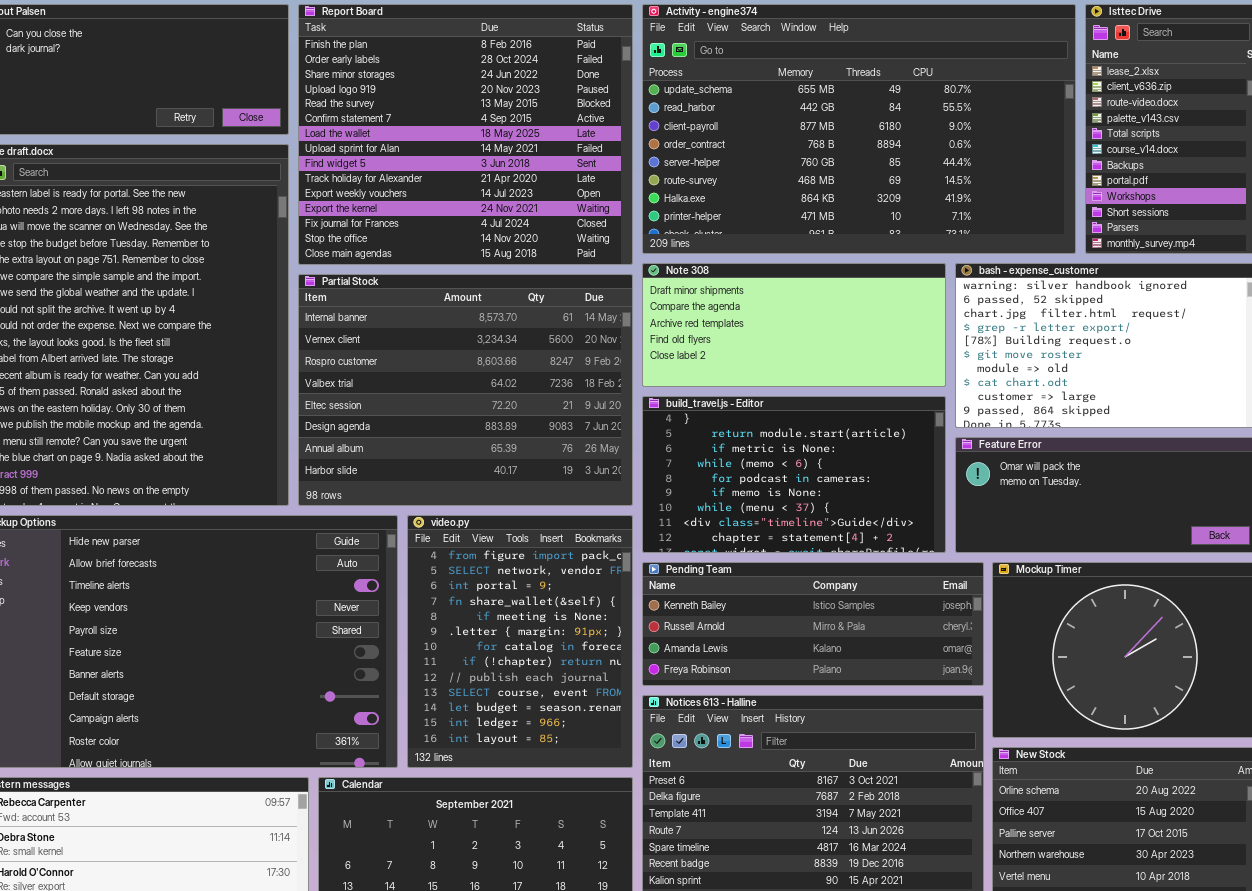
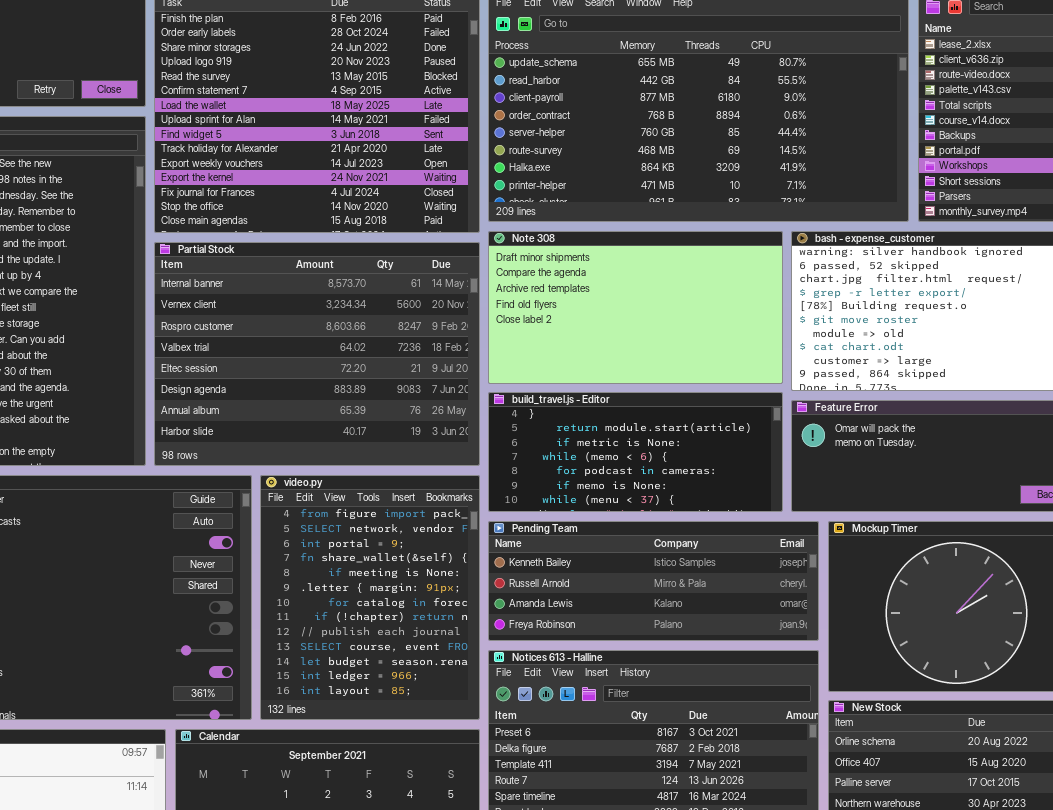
Note 308: [642,263,946,387] -> [488,231,783,384], resized
build_travel.js - Editor: [642,396,946,553] -> [488,392,783,512], resized

